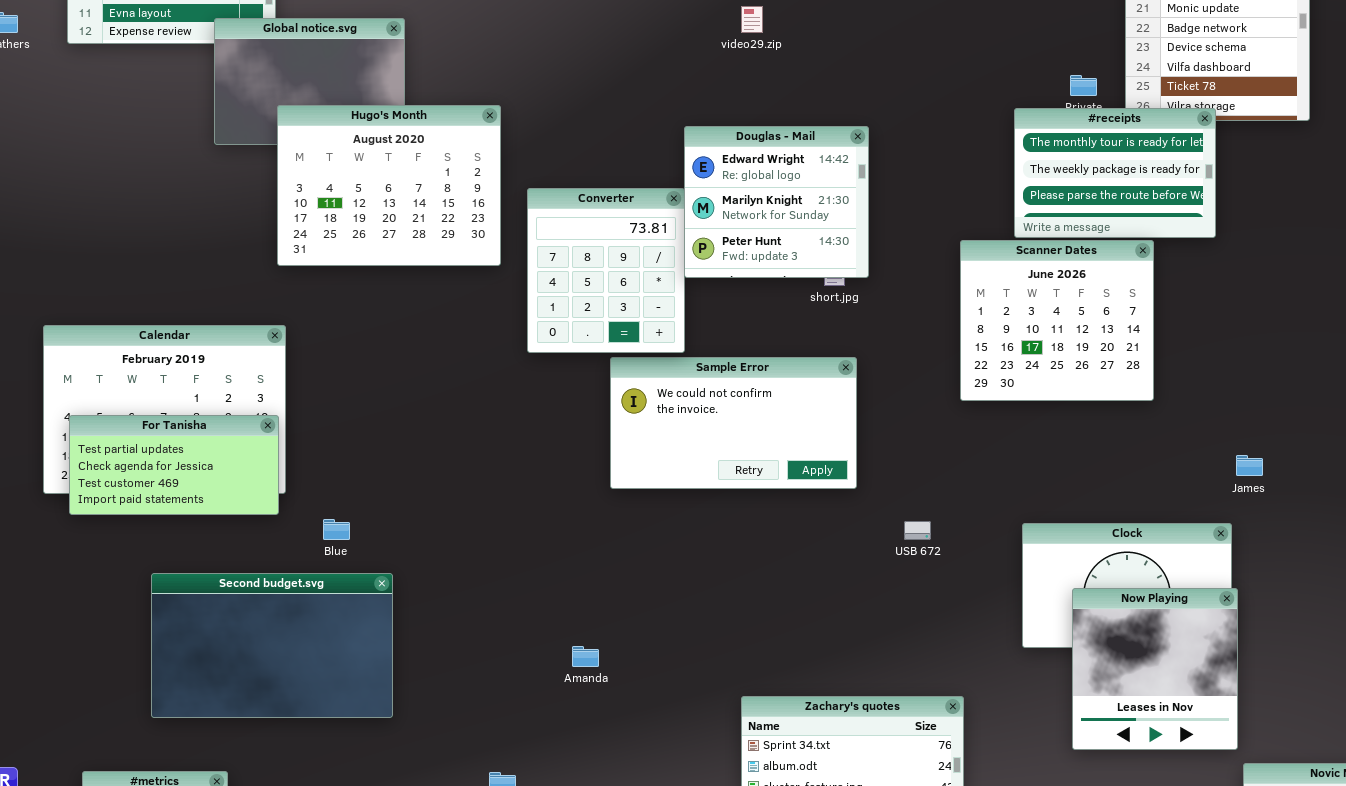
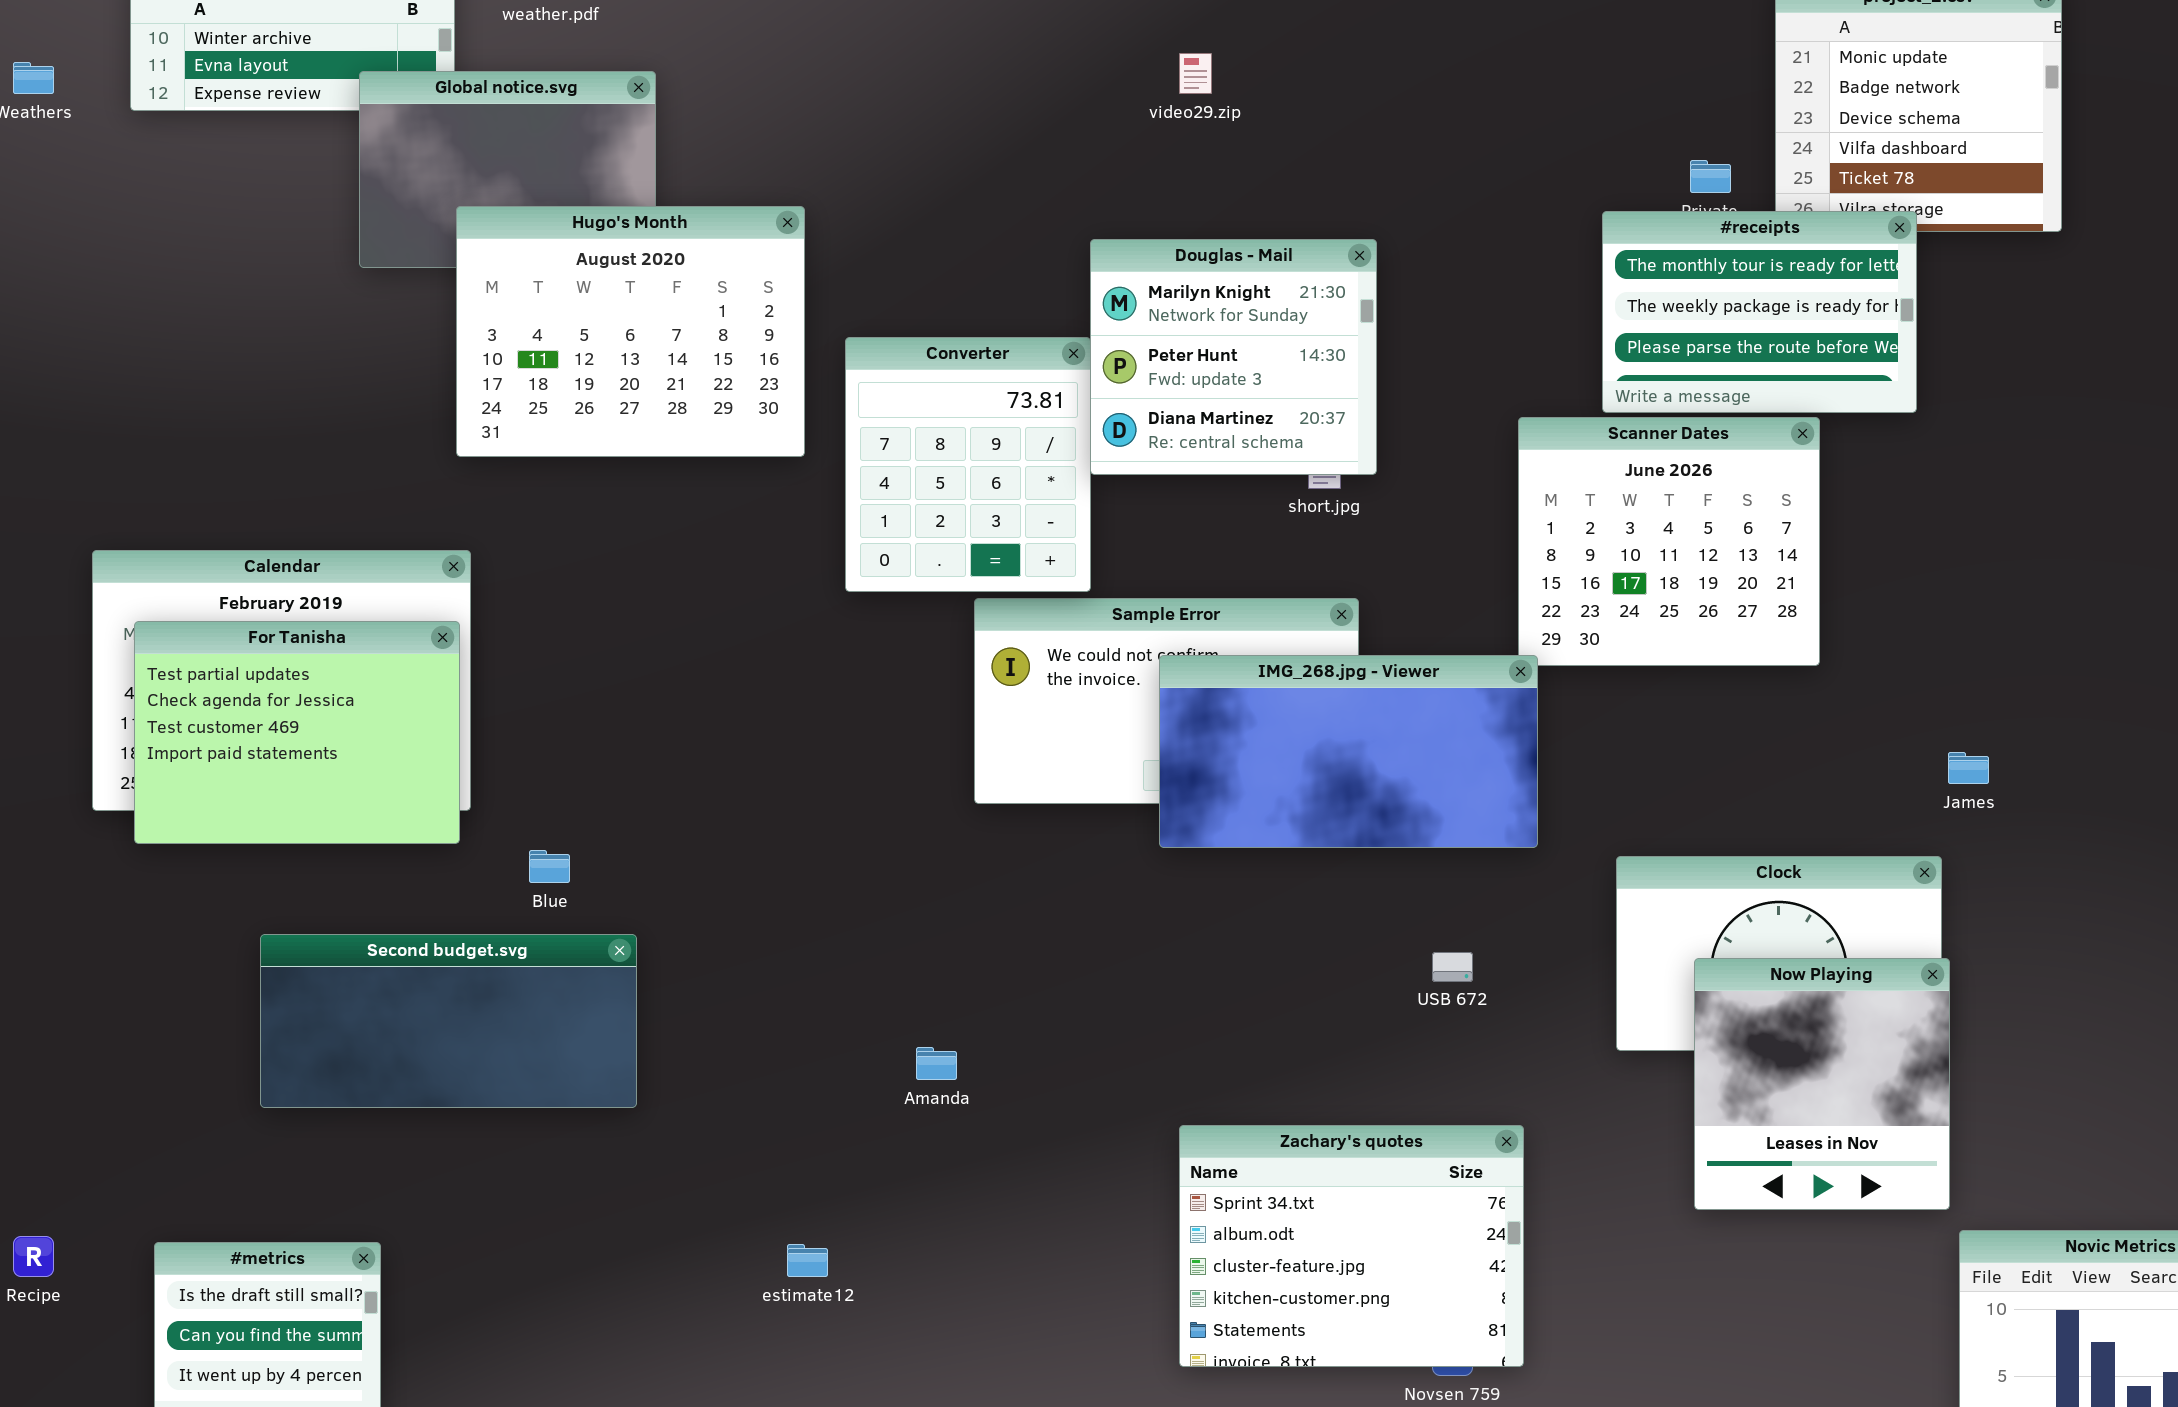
Douglas - Mail: [684,126,869,278] -> [1090,239,1377,475], scrolled down 1 row
IMG_268.jpg - Viewer: none -> [1159,655,1538,848], opened
For Tanisha: [69,415,279,515] -> [134,621,460,844], resized
USB 672: [904,521,931,540] -> [1432,952,1473,982], moved
Second budget.svg: [151,573,393,718] -> [260,934,637,1108], resized

